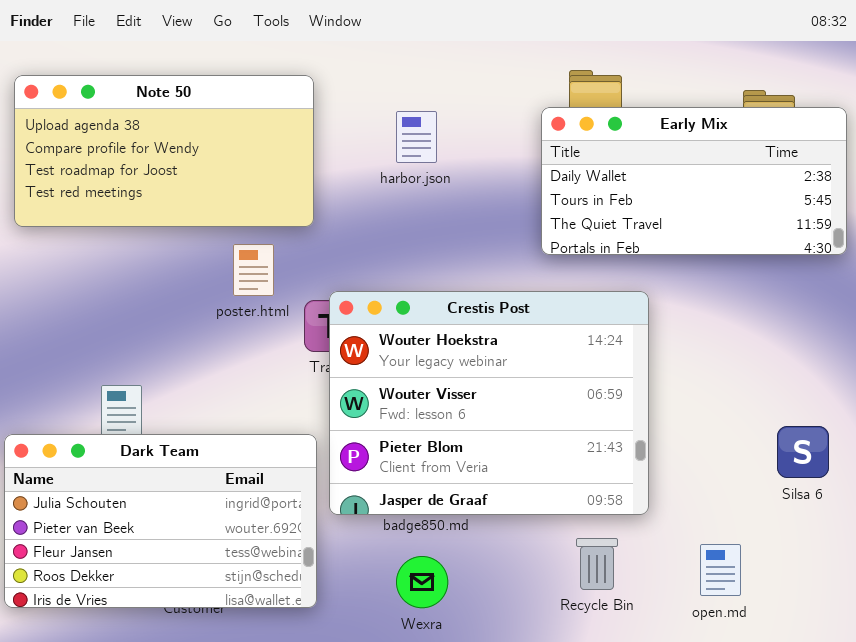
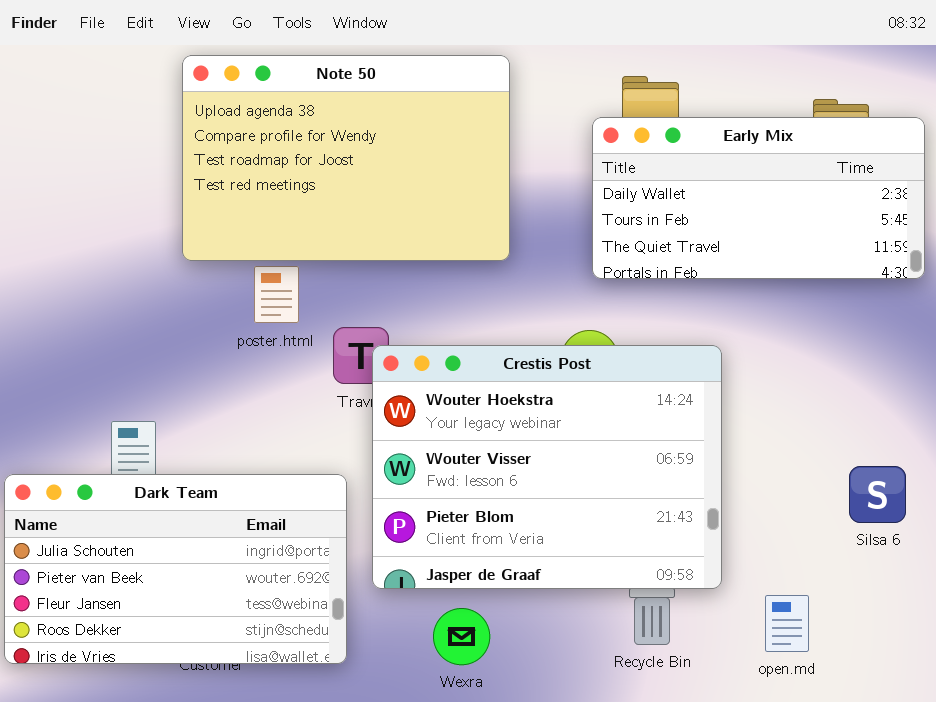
Note 50: [14,75,314,227] -> [182,55,510,261], moved, resized
Crestis Post: [329,291,649,515] -> [372,345,722,589], moved

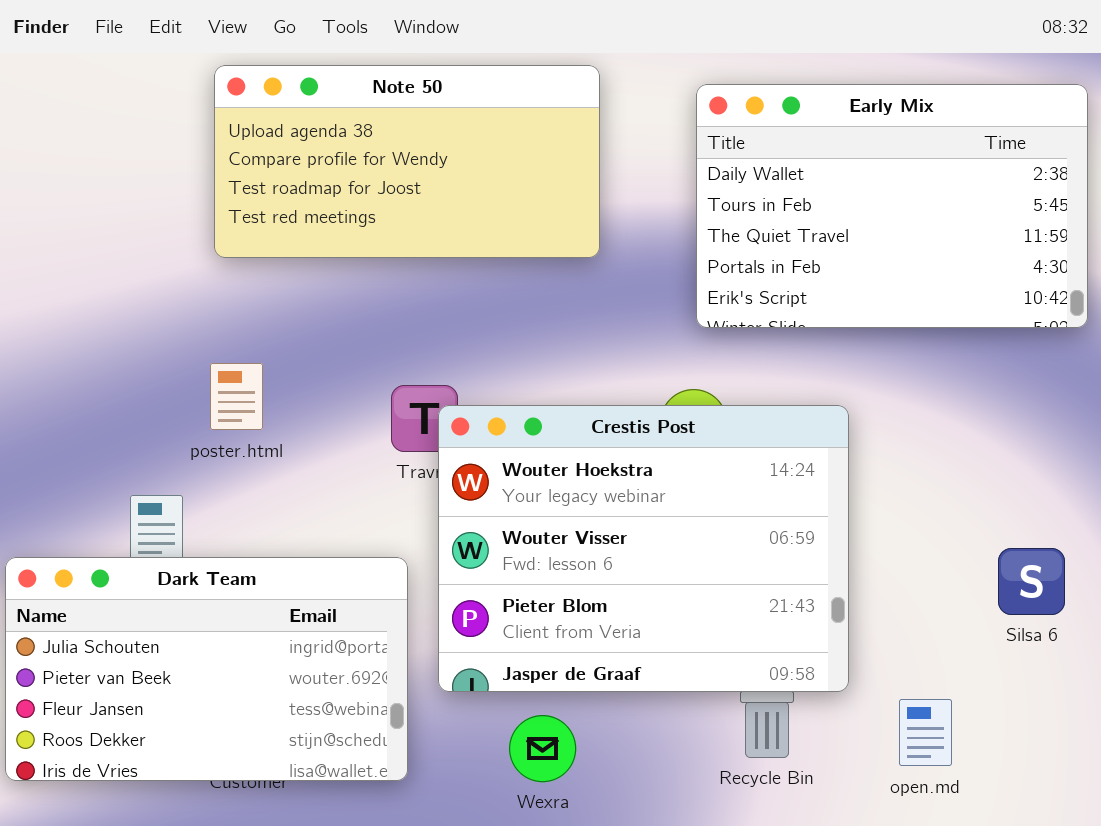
Note 50: [182,55,510,261] -> [214,65,600,258], resized
Early Mix: [592,117,925,279] -> [696,84,1088,328], resized
poster.html: [254,266,299,323] -> [210,363,263,430], moved

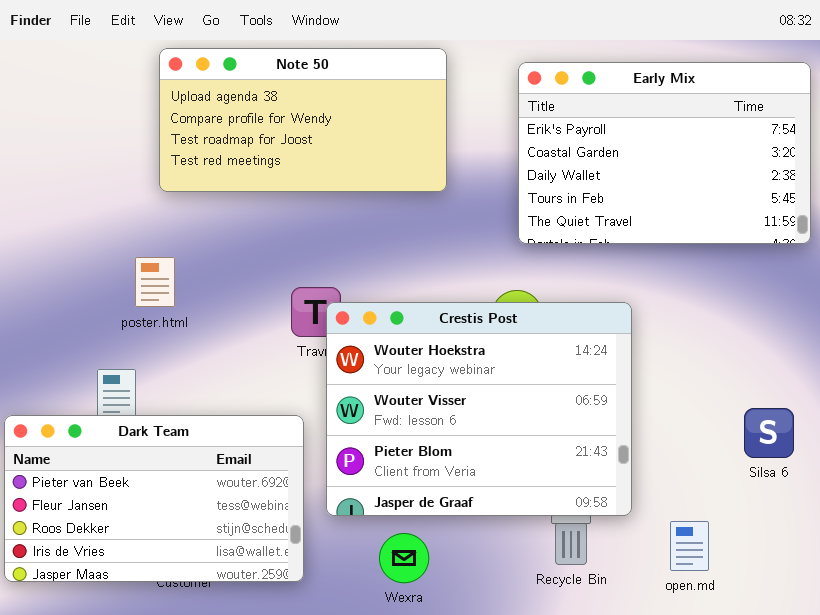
Early Mix: [696,84,1088,328] -> [518,62,811,244], scrolled up 2 rows
poster.html: [210,363,263,430] -> [135,257,175,307], moved
Dark Team: [5,557,408,781] -> [4,415,304,582], scrolled down 1 row

